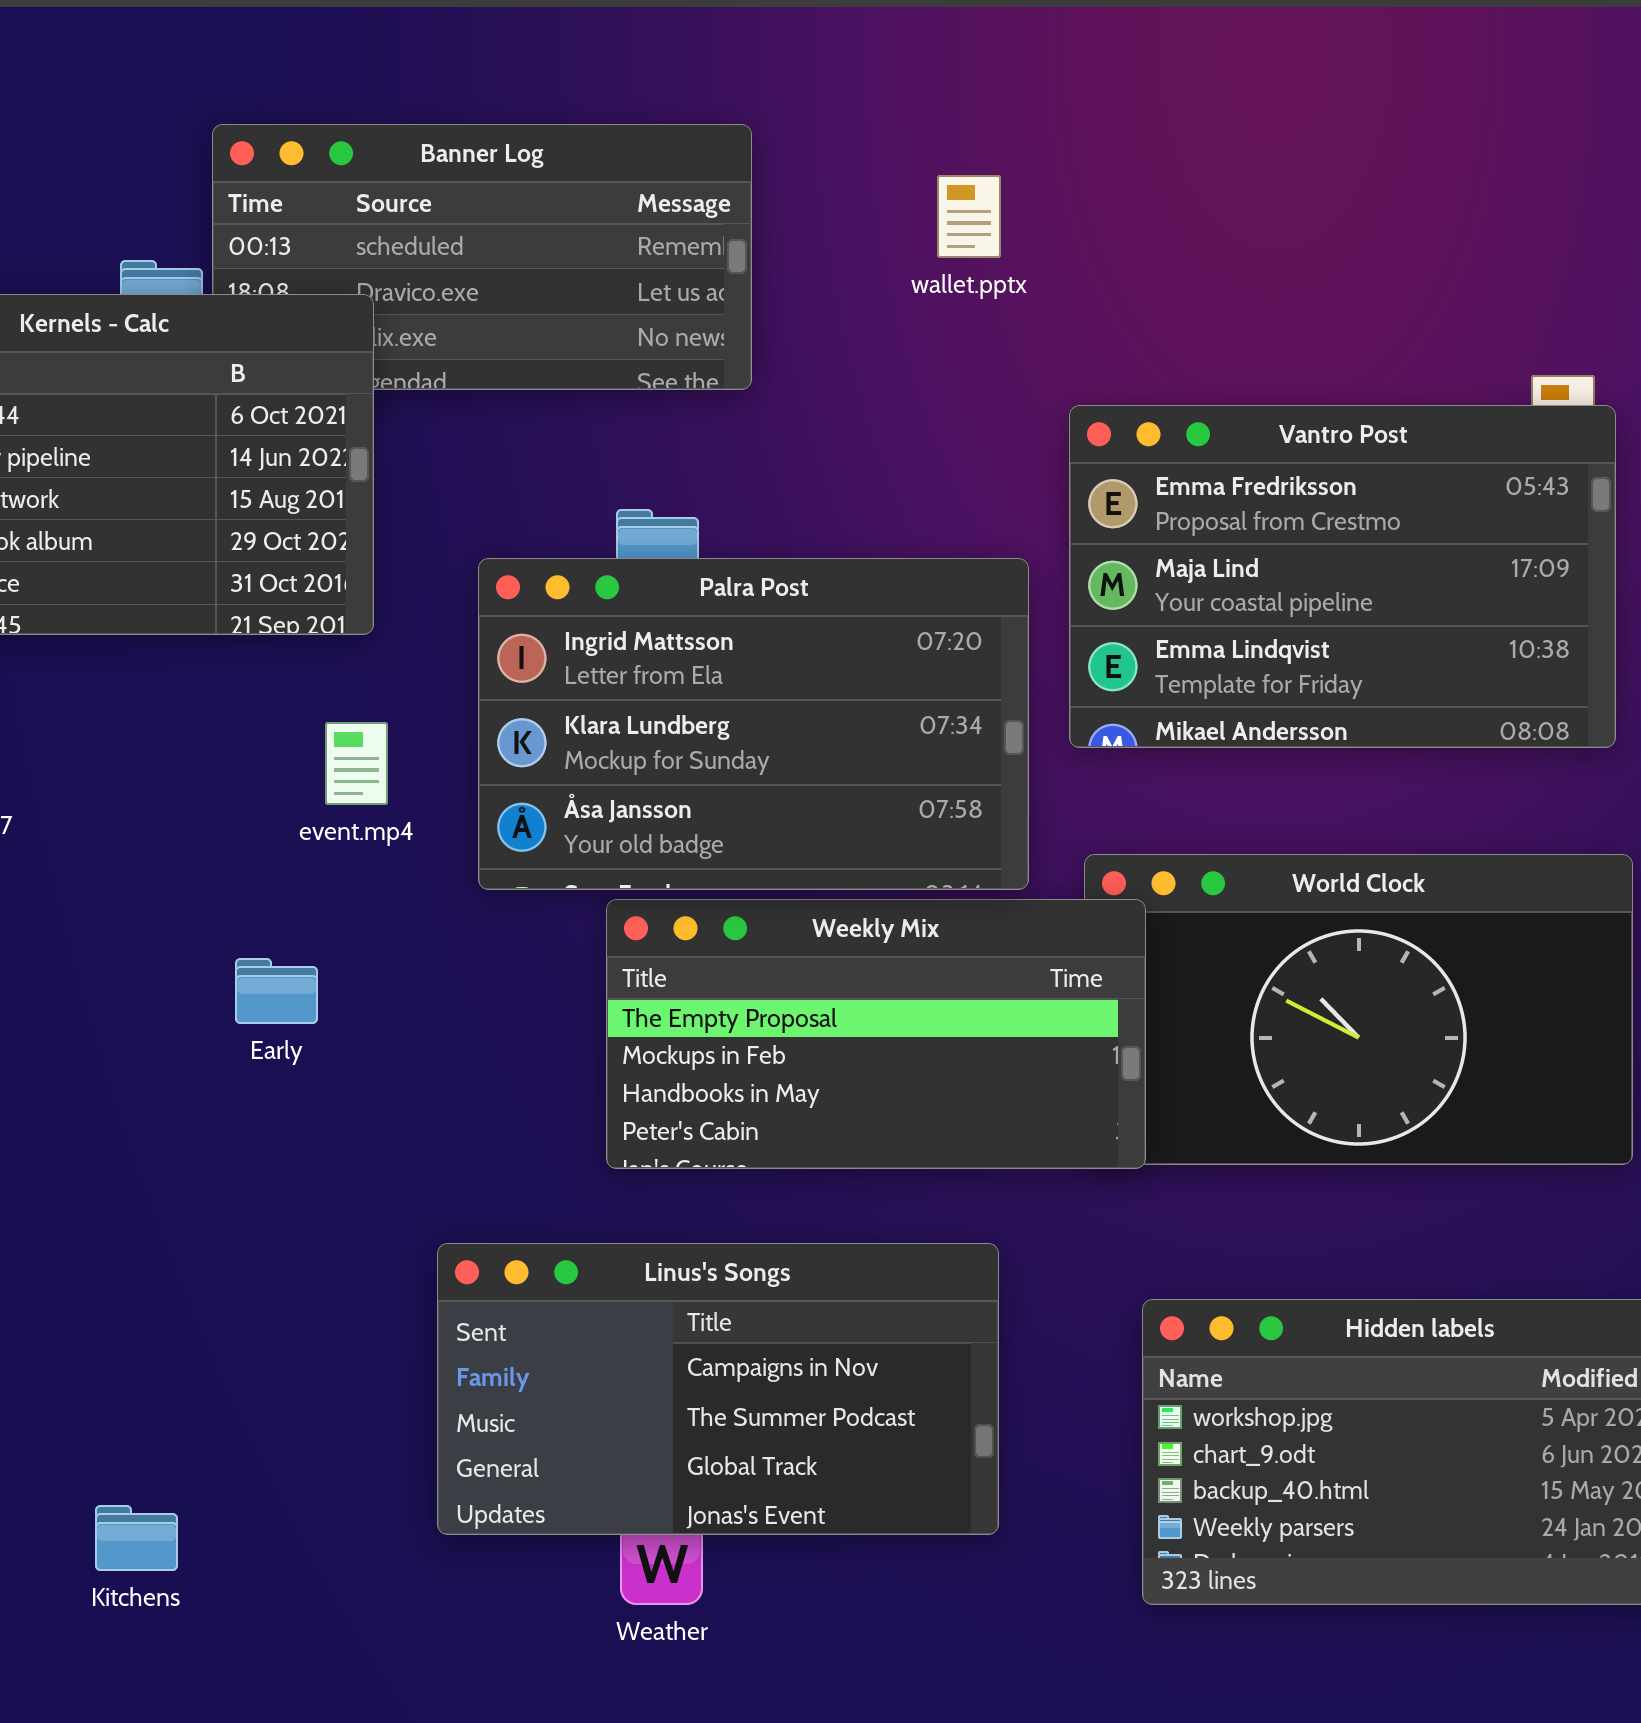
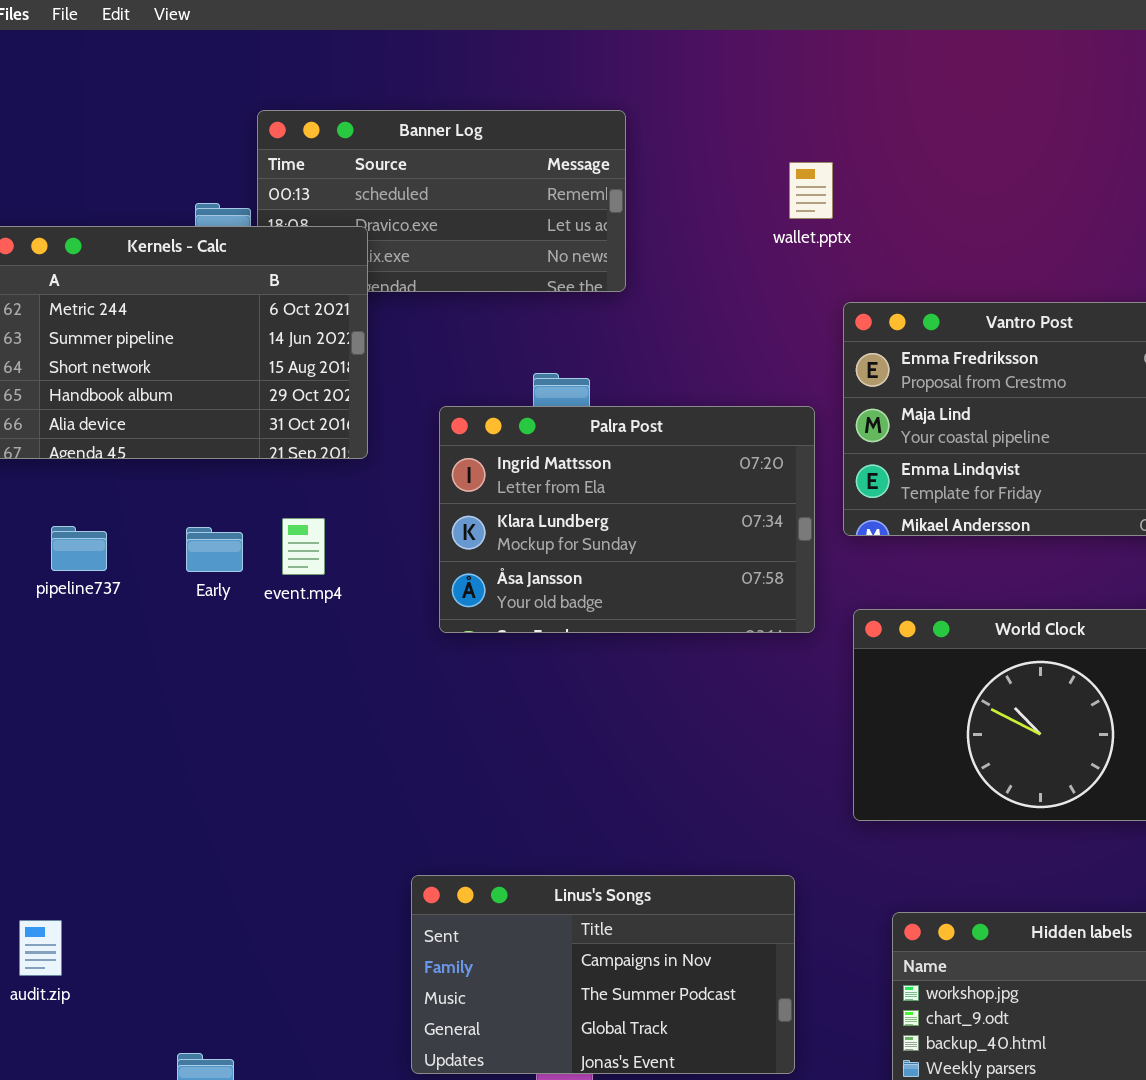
wallet.pptx: [937,175,1001,258] -> [789,162,833,219], moved
event.mp4: [325,722,388,805] -> [282,518,325,575], moved
Weekly Mix: [606,899,1146,1169] -> none, closed
Early: [235,958,318,1024] -> [186,527,243,572], moved

